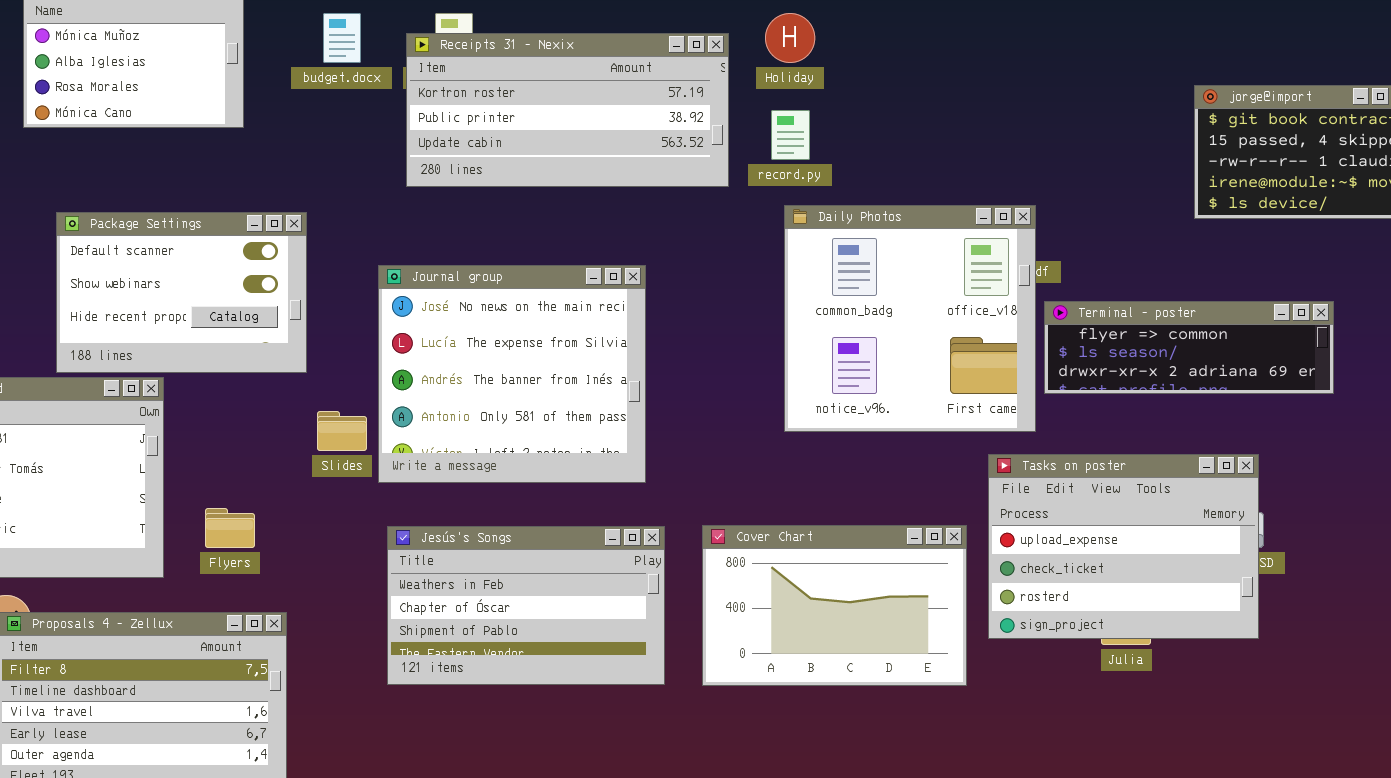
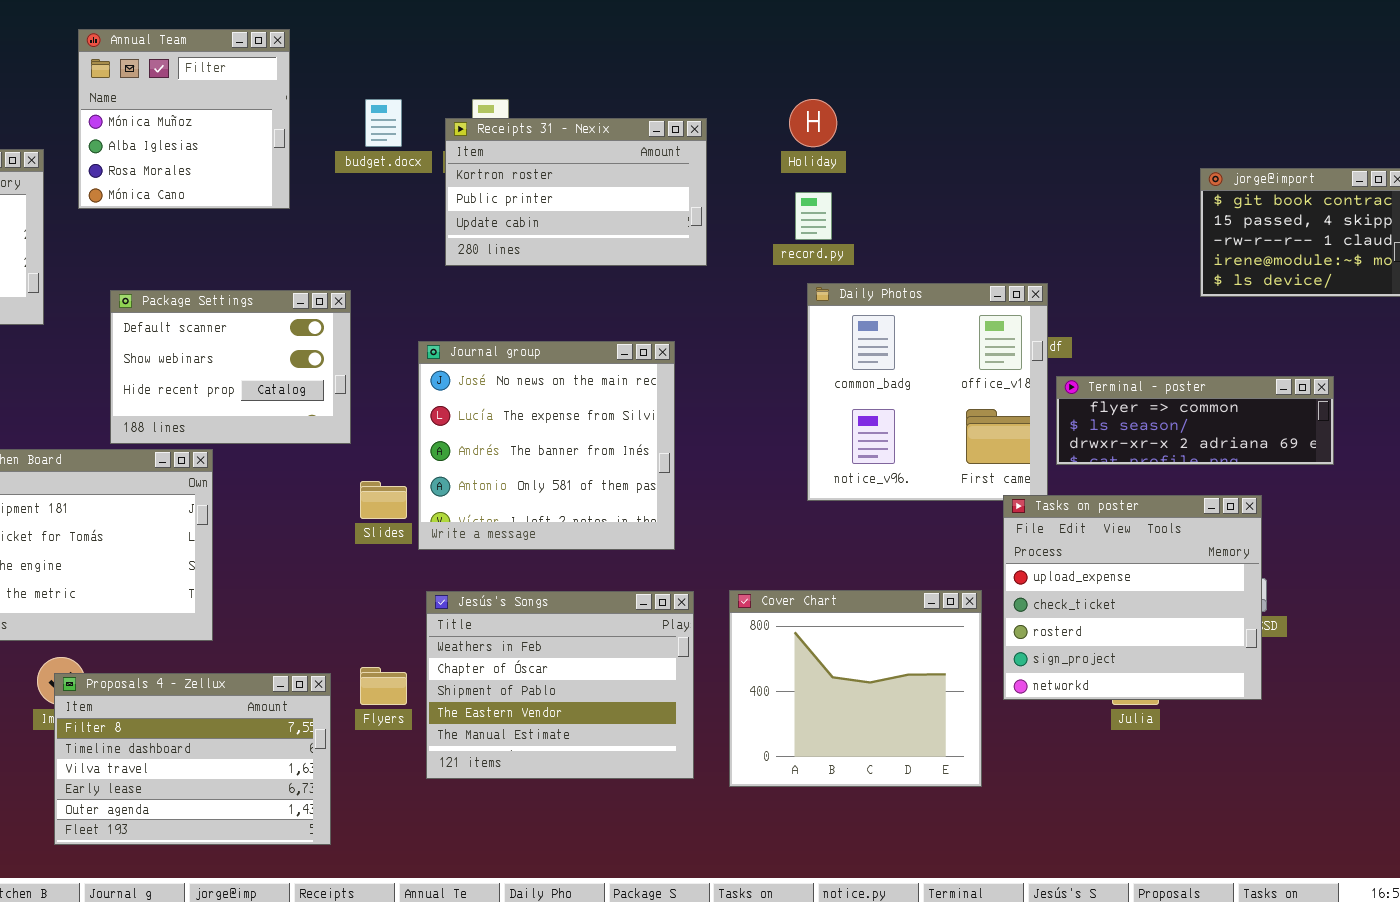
Receipts 31 - Nexix: [406,33,729,187] -> [445,118,707,266], resized
Tasks on poster: [988,454,1259,639] -> [1003,495,1262,700], resized
Flyers: [205,508,255,548] -> [360,667,407,705], moved
Cover Chart: [702,525,967,686] -> [729,590,982,787], resized
Jesús's Songs: [387,526,665,685] -> [426,591,694,779], resized

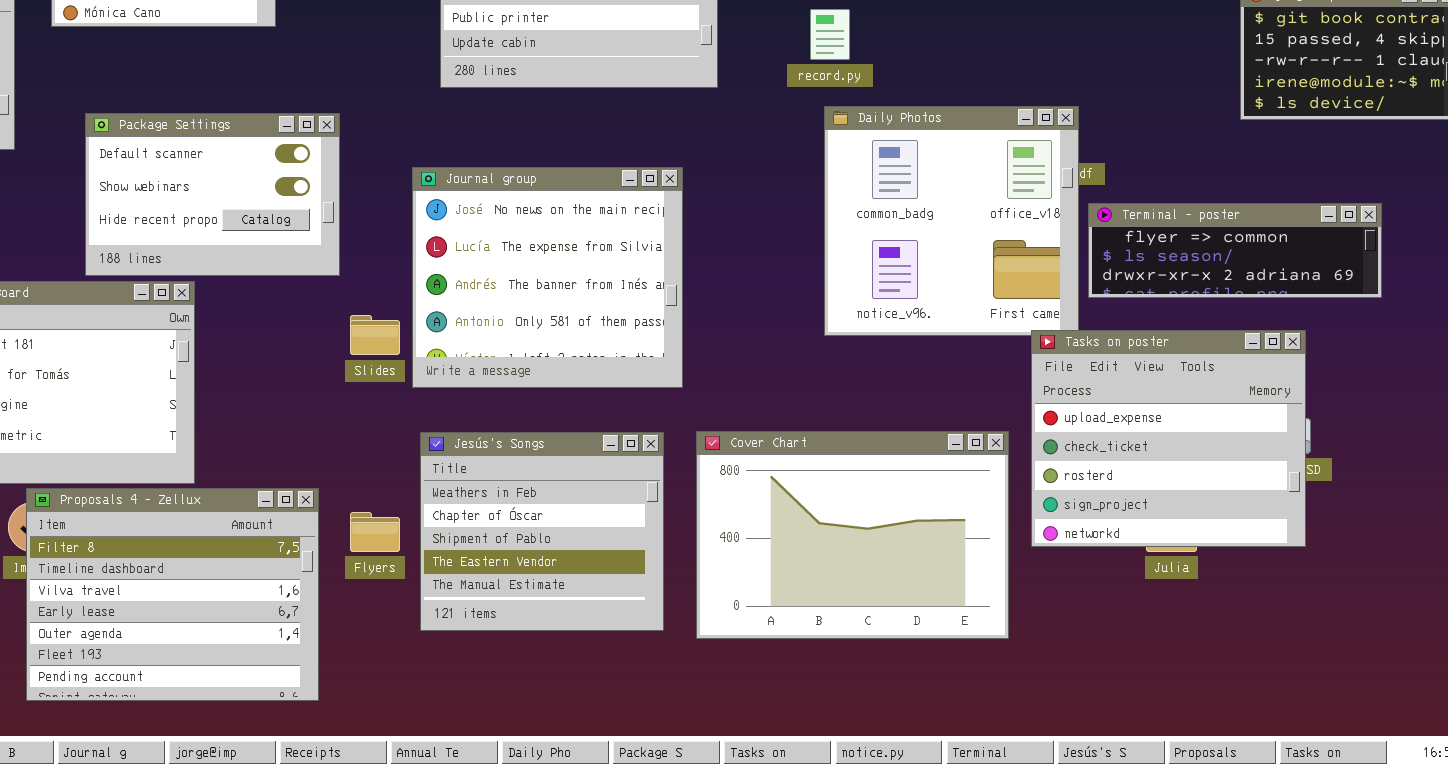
Cover Chart: [729,590,982,787] -> [696,431,1009,639], resized
Jesús's Songs: [426,591,694,779] -> [420,432,664,631], resized
Proposals 4 - Zellux: [54,673,331,845] -> [26,488,319,701], resized

